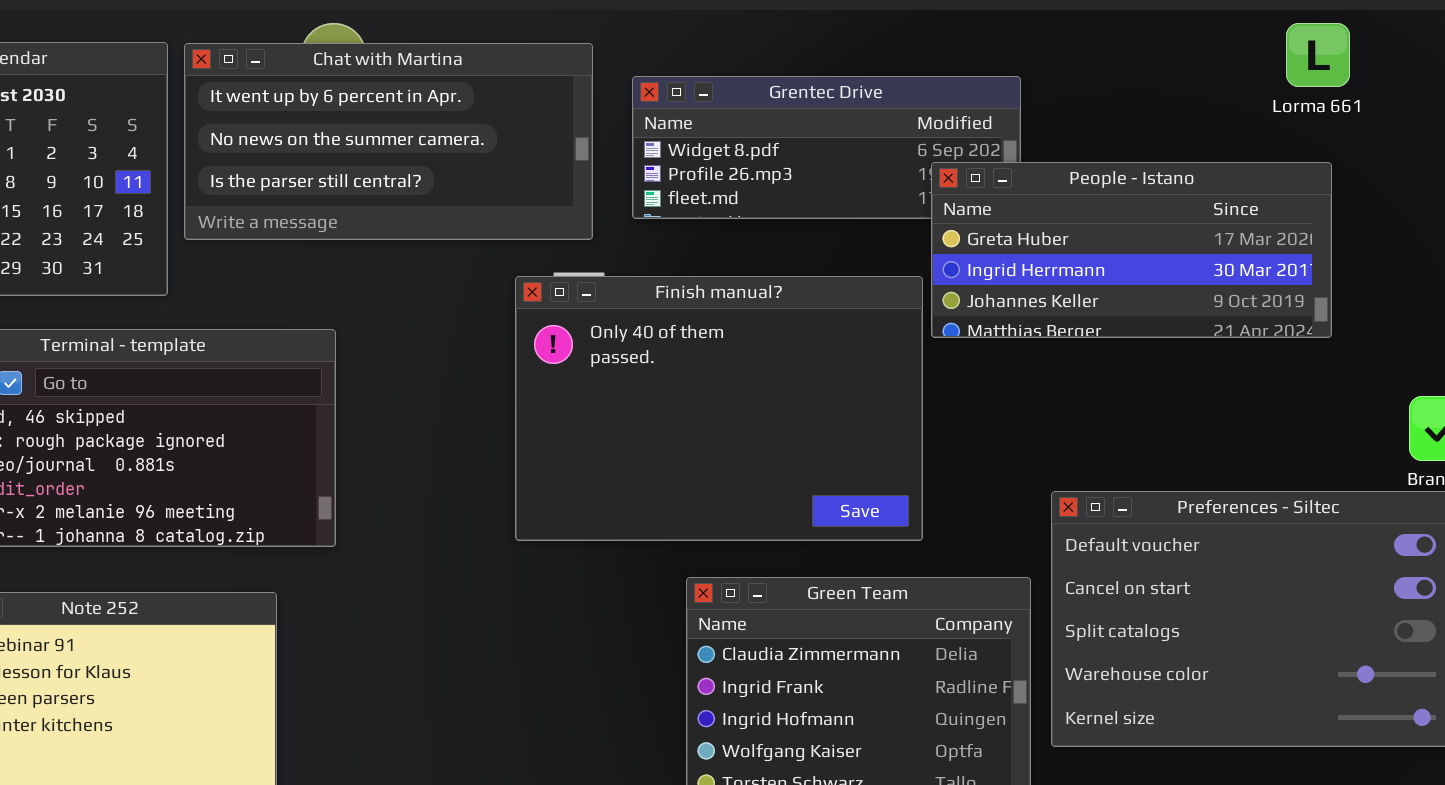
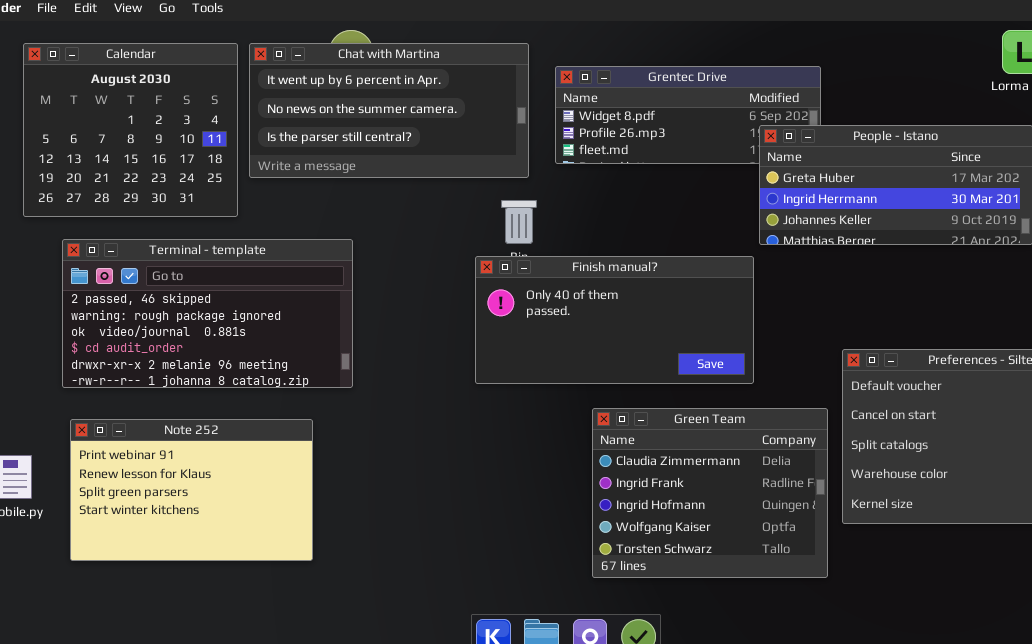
Finish manual?: [515,276,923,541] -> [475,256,754,384], resized

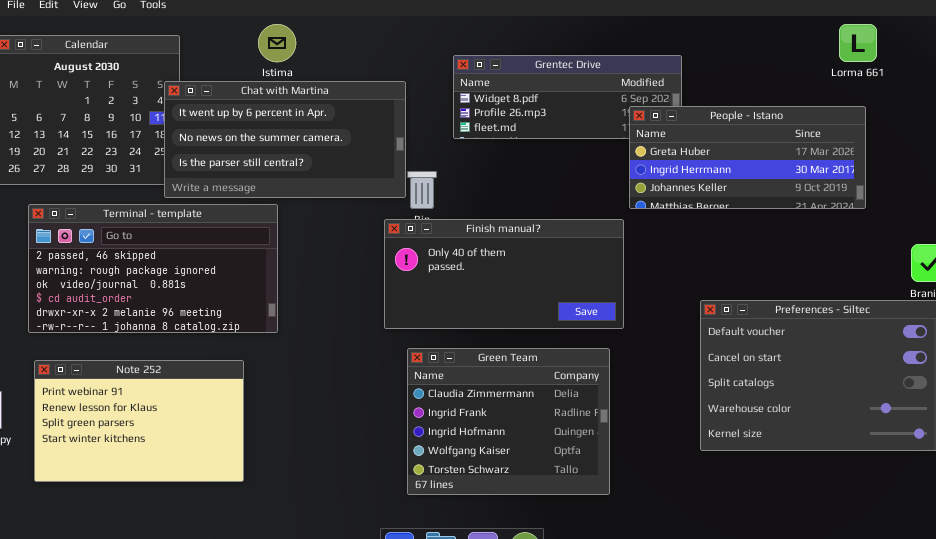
Chat with Martina: [249,43,529,178] -> [164,81,406,198], moved
Green Team: [592,408,828,578] -> [407,348,610,495], moved

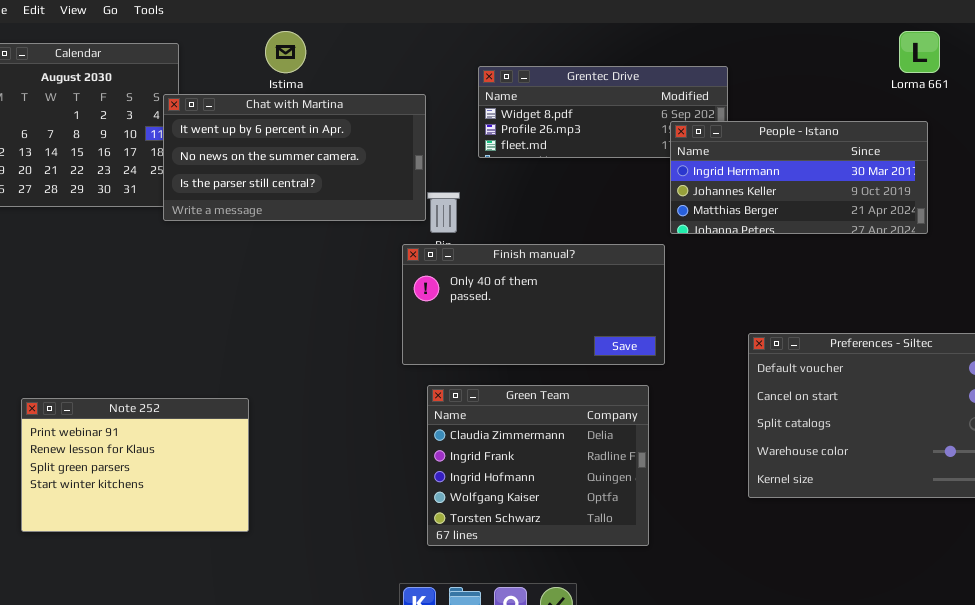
People - Istano: [629,106,866,209] -> [670,121,928,234], scrolled down 1 row
Terminal - template: [28,204,278,333] -> none, closed

